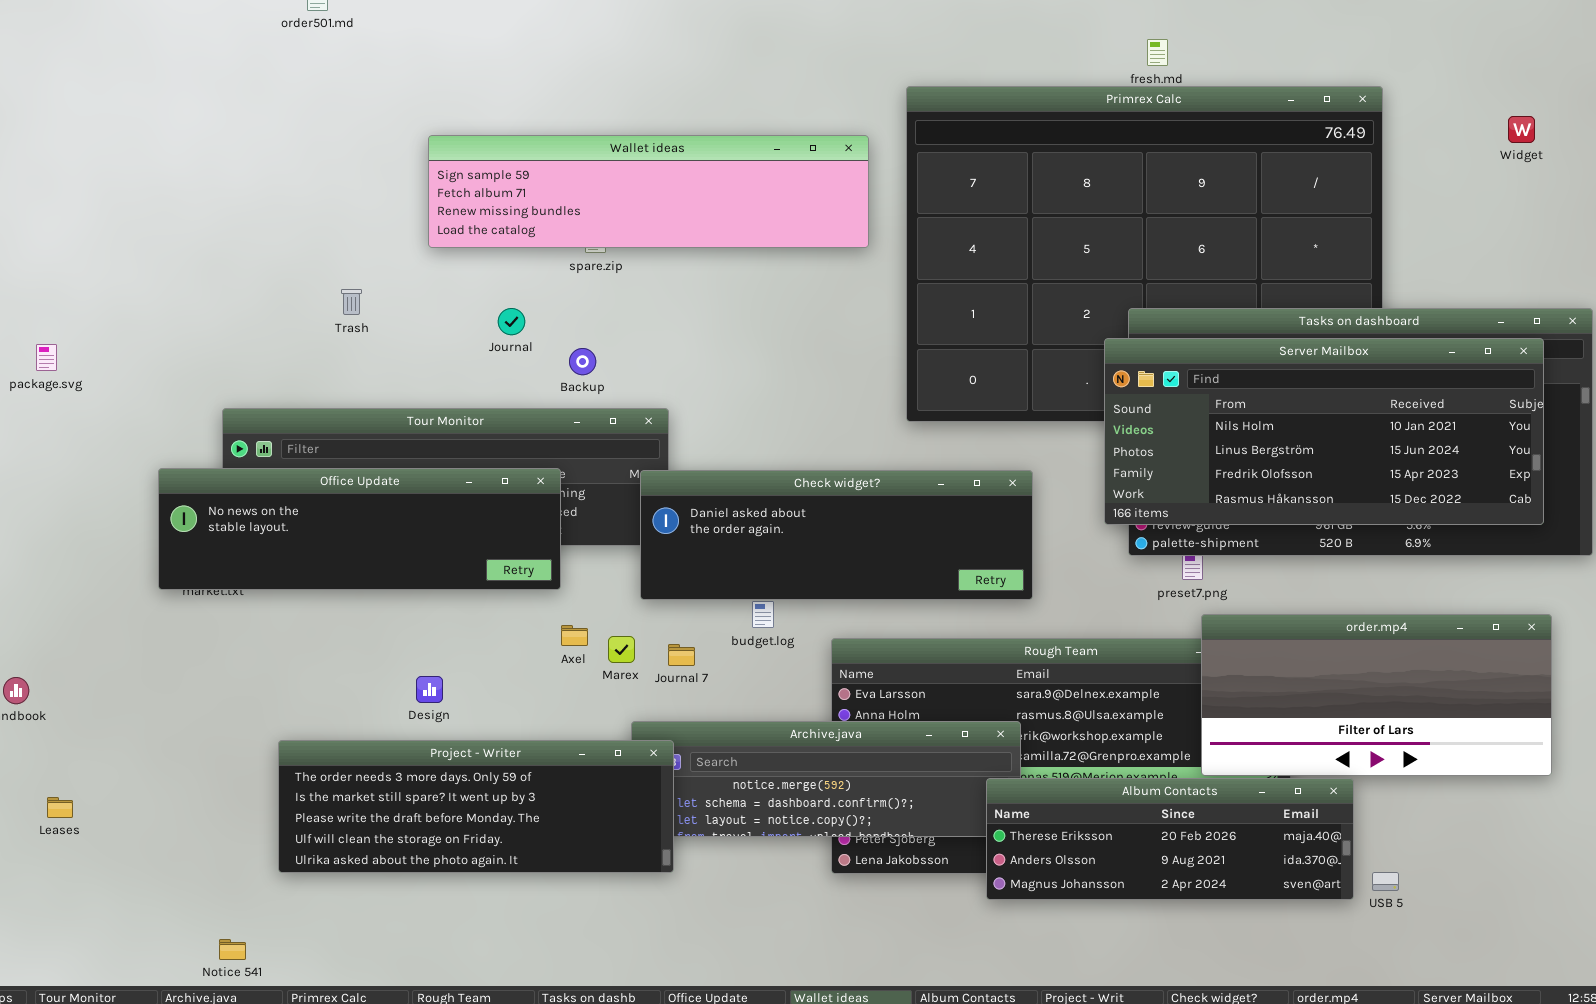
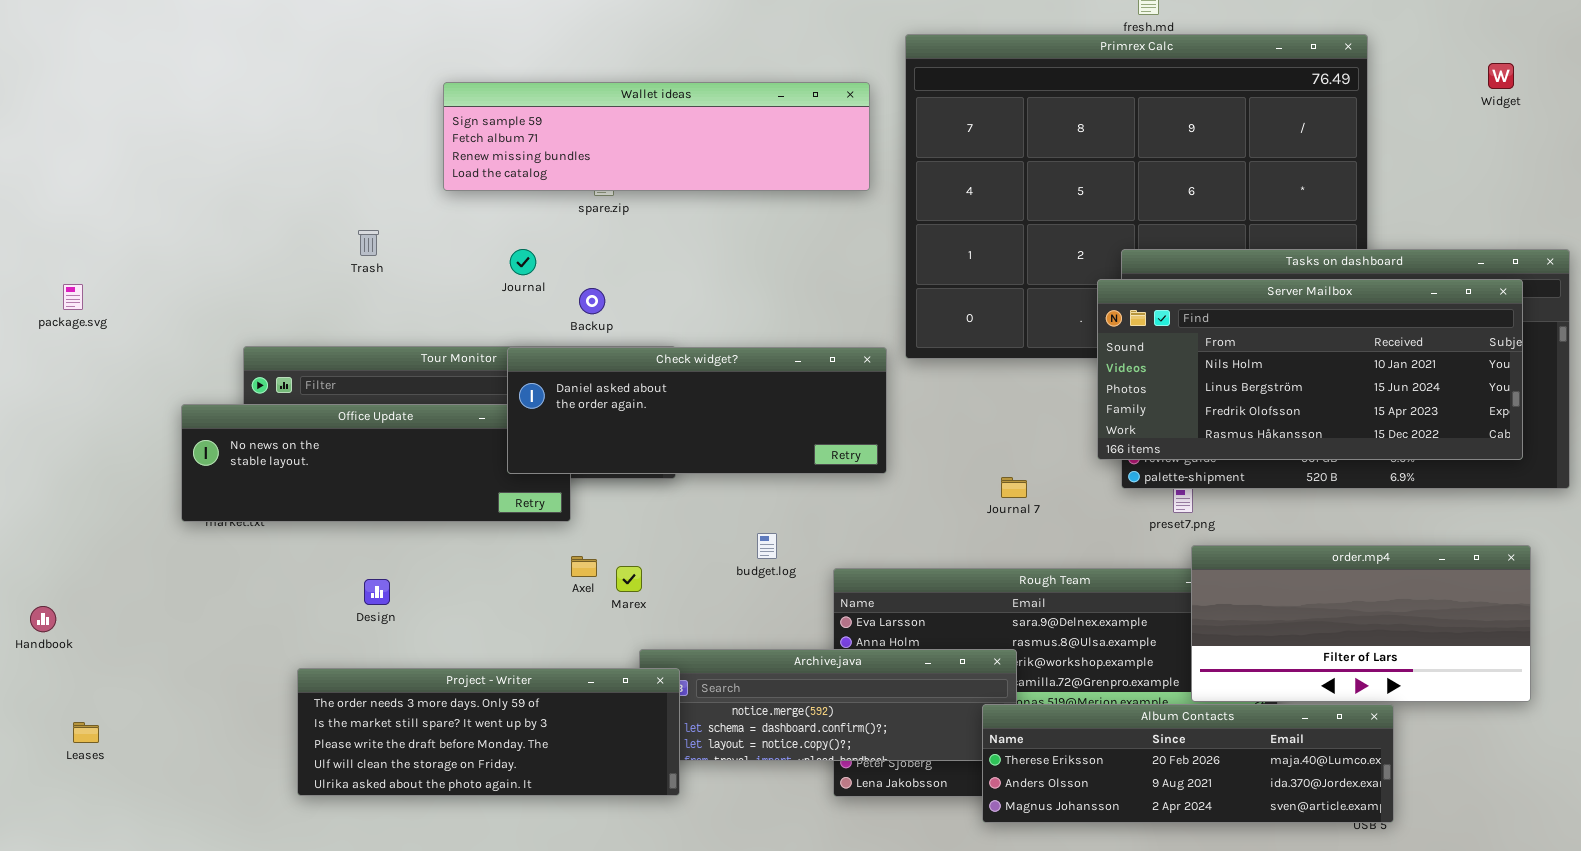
Check widget?: [640,470,1033,600] -> [507,347,887,474], moved
Journal 7: [668,644,695,666] -> [1001,477,1027,498], moved
Design: [416,676,443,703] -> [364,579,390,605], moved
Album Contacts: [986,778,1354,900] -> [982,704,1394,823], resized

